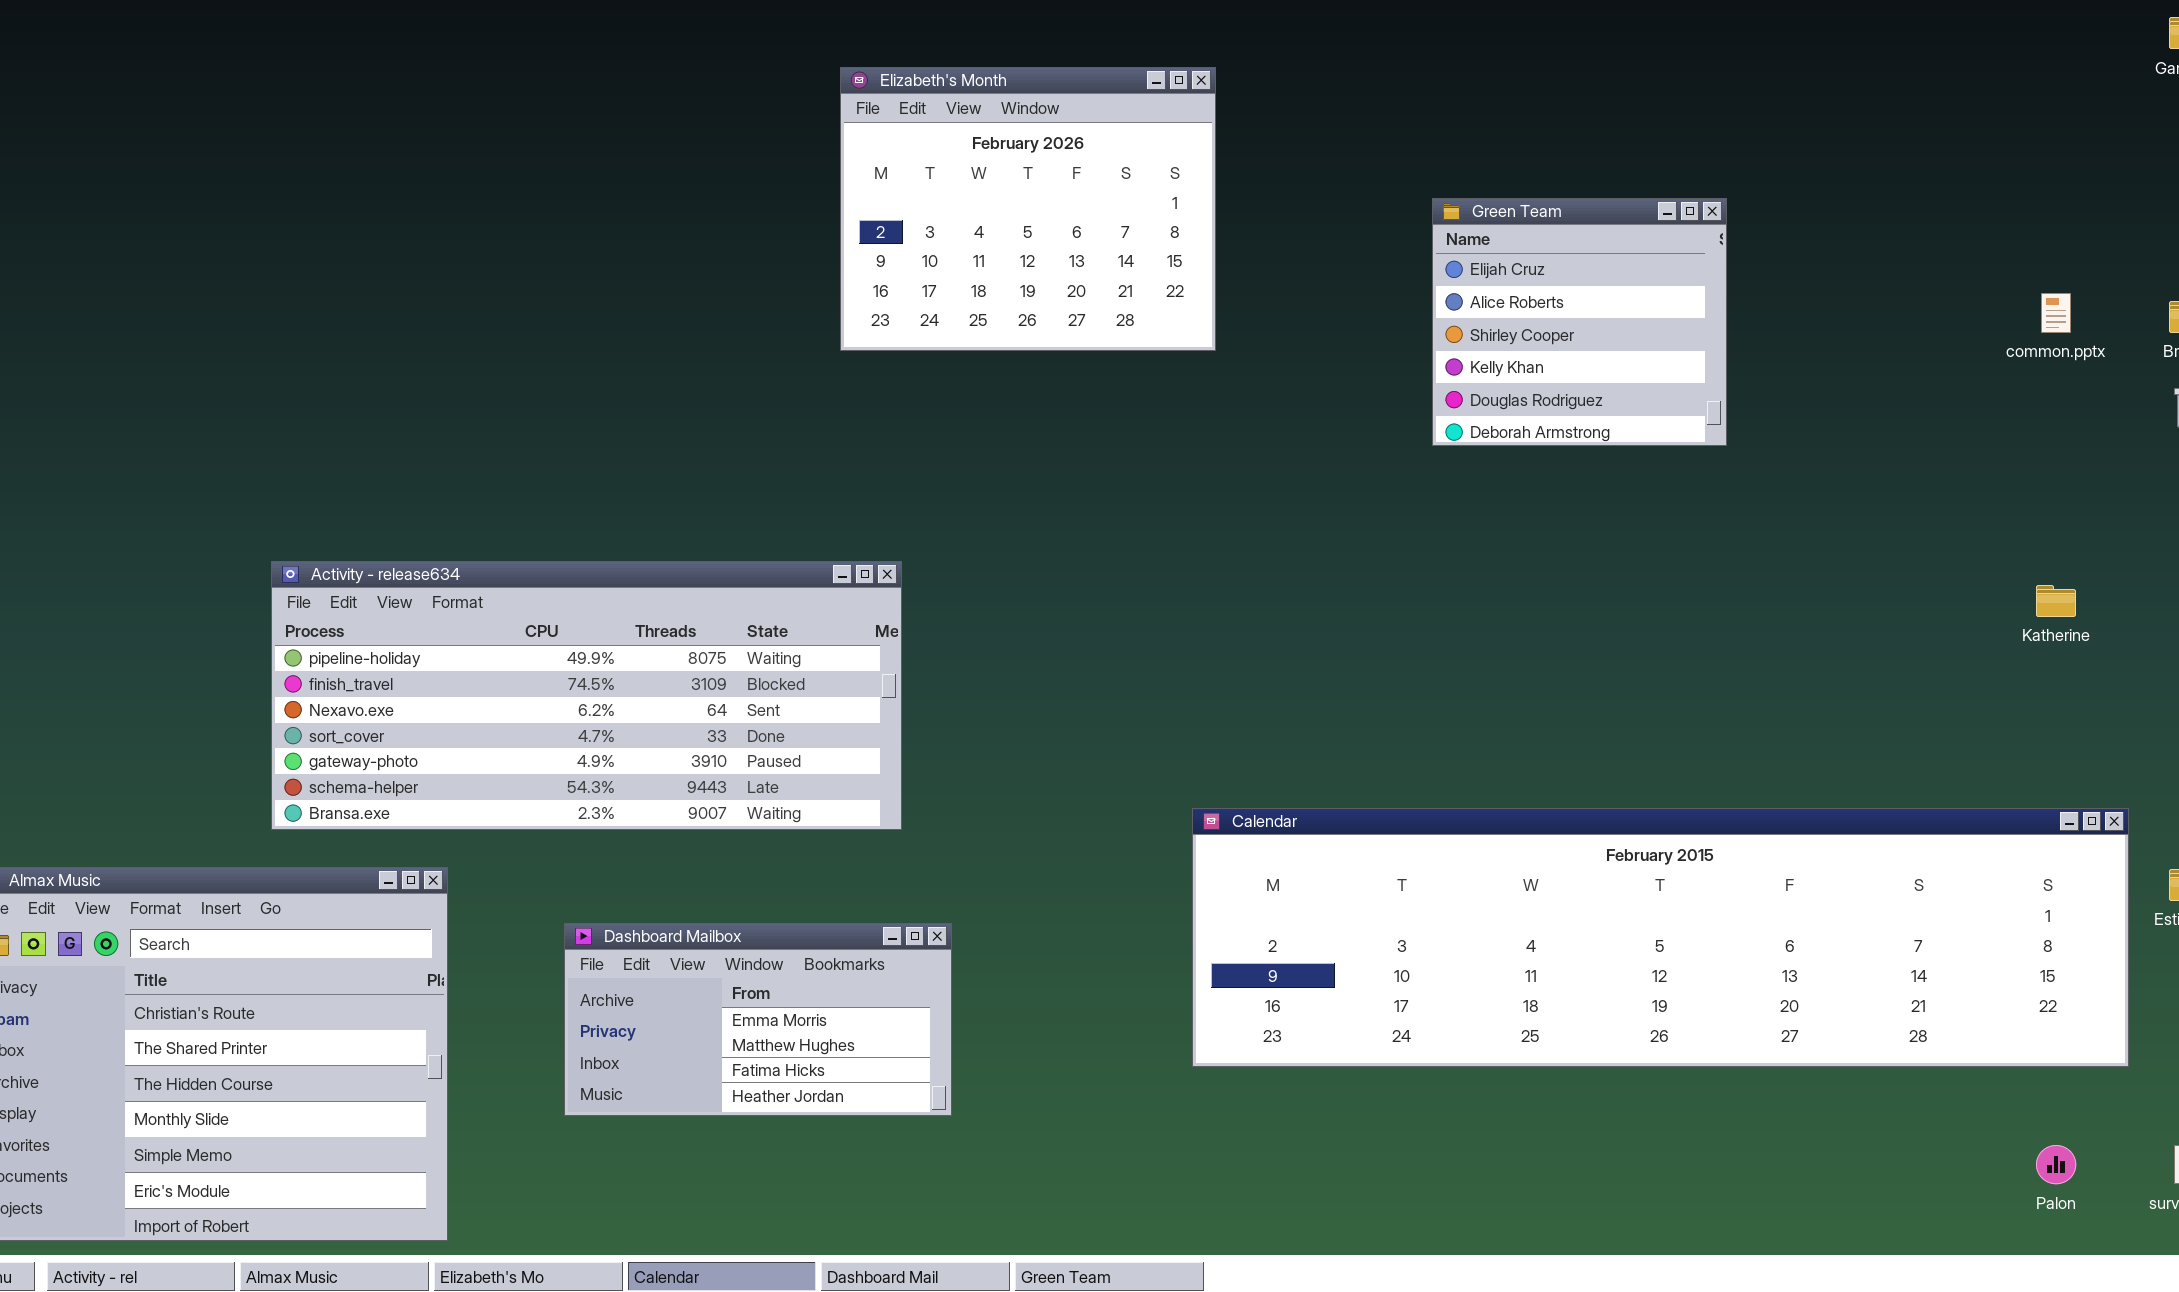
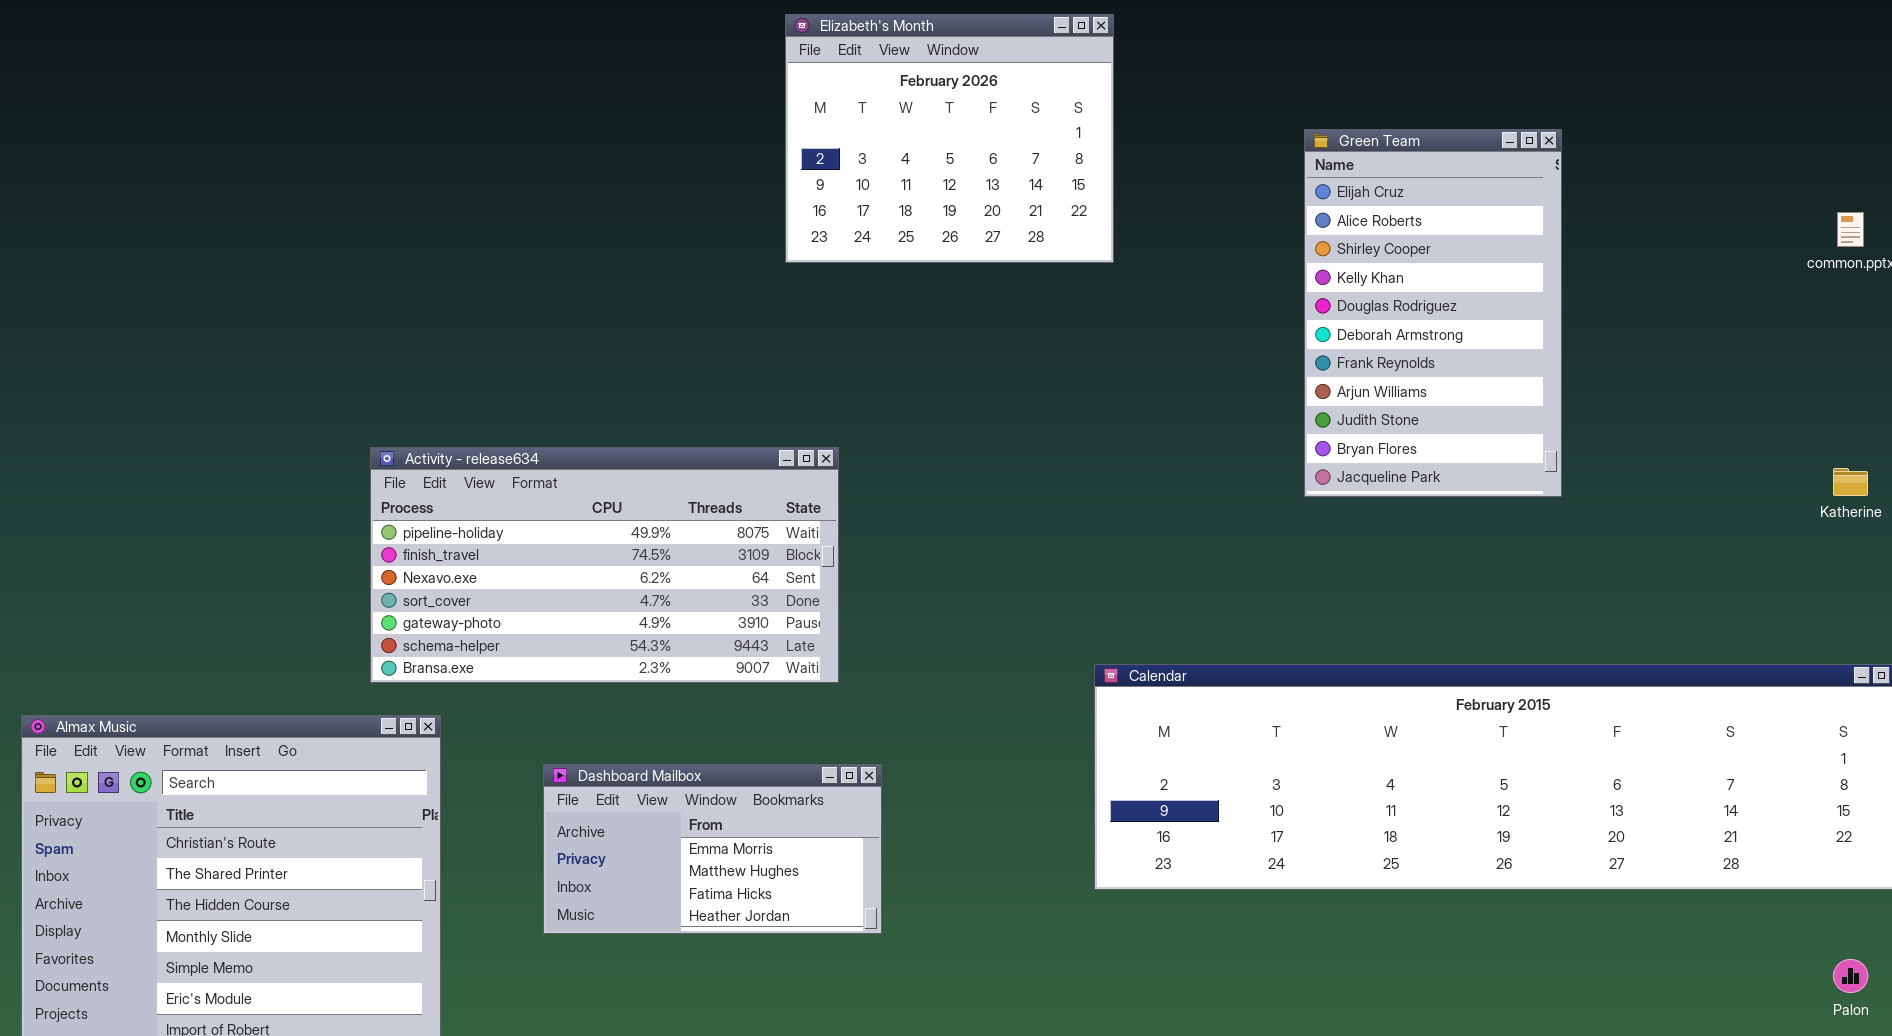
Green Team: [1432,198,1727,446] -> [1304,129,1562,497], resized
Activity - release634: [271,561,902,830] -> [370,447,839,683], resized

